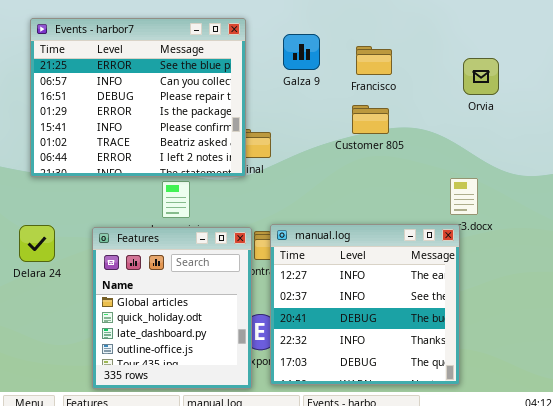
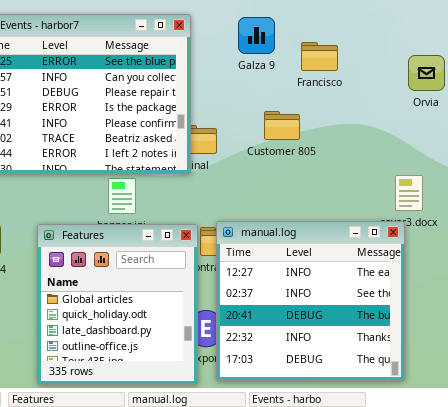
Galza 9: [283,34,320,70] -> [238,17,275,54], moved
Customer 805: [352,105,389,134] -> [264,111,300,140], moved

